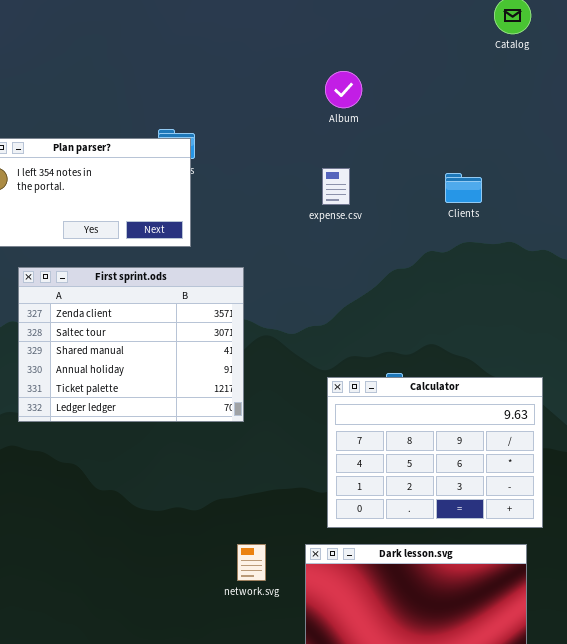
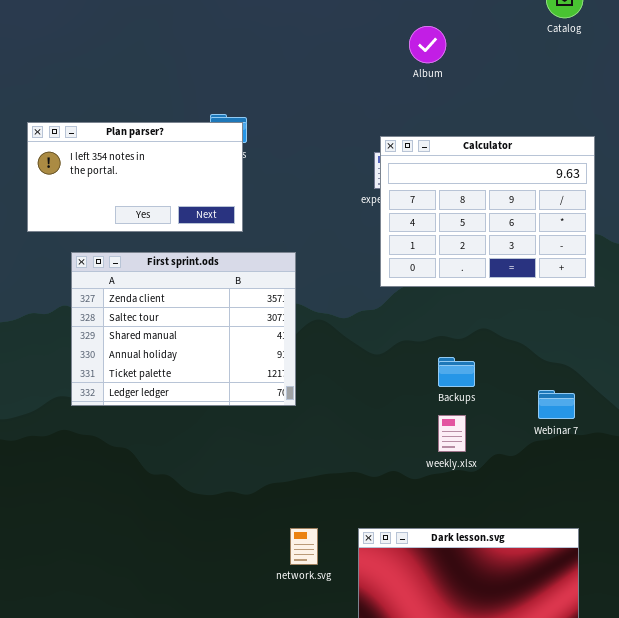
Album: [325,71,362,108] -> [409,26,446,63], moved
Calculator: [327,377,543,528] -> [380,136,595,287], moved

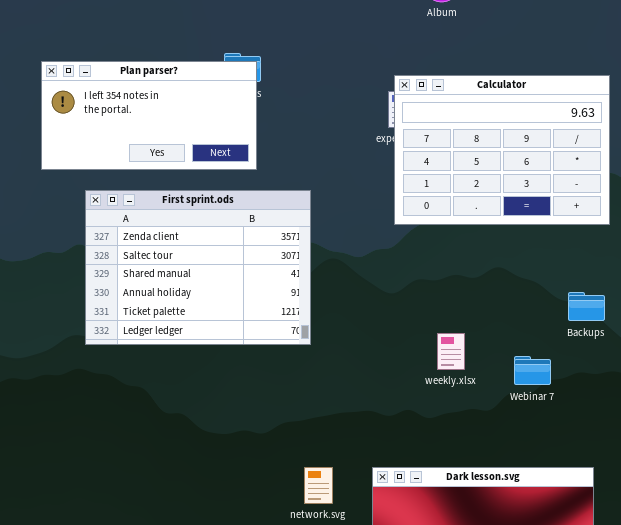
Backups: [438,357,475,387] -> [568,292,605,321], moved
Webinar 7: [538,390,575,419] -> [514,356,551,385], moved
weekly.xlsx: [438,415,466,452] -> [437,333,465,370], moved

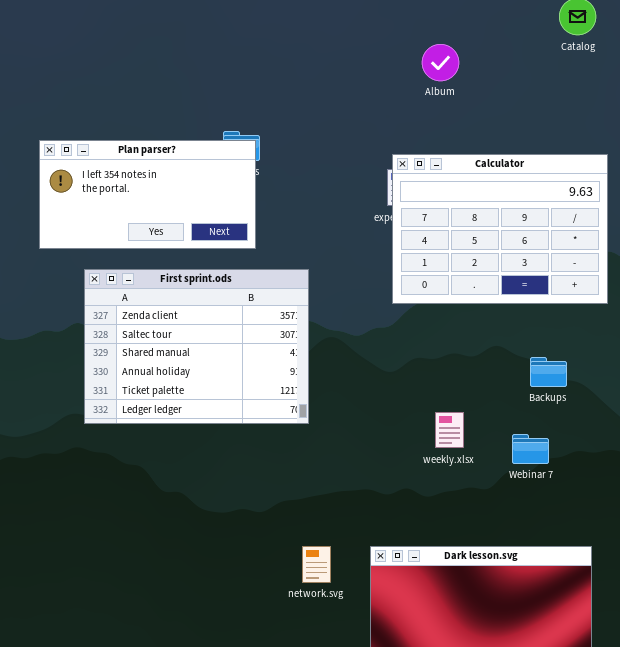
Backups: [568,292,605,321] -> [530,357,567,387], moved

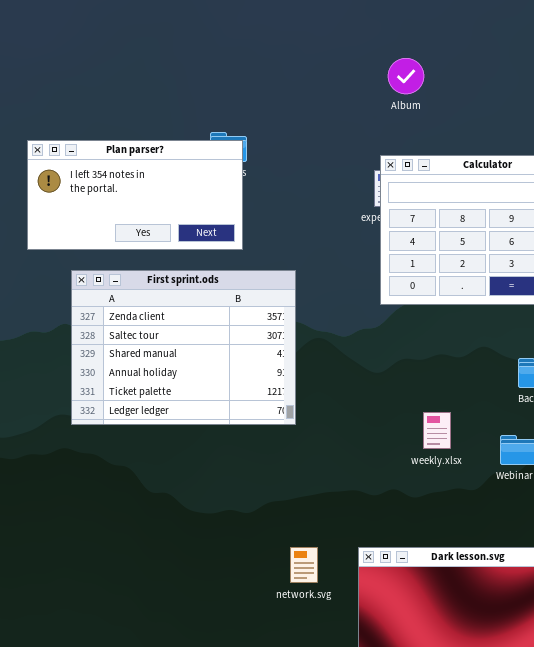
Album: [422,44,459,81] -> [388,58,424,94], moved

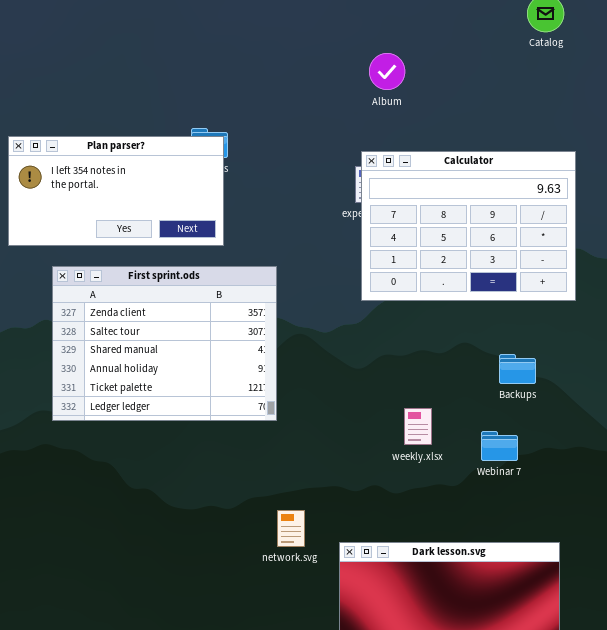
network.svg: [290,547,318,583] -> [277,510,305,547], moved

